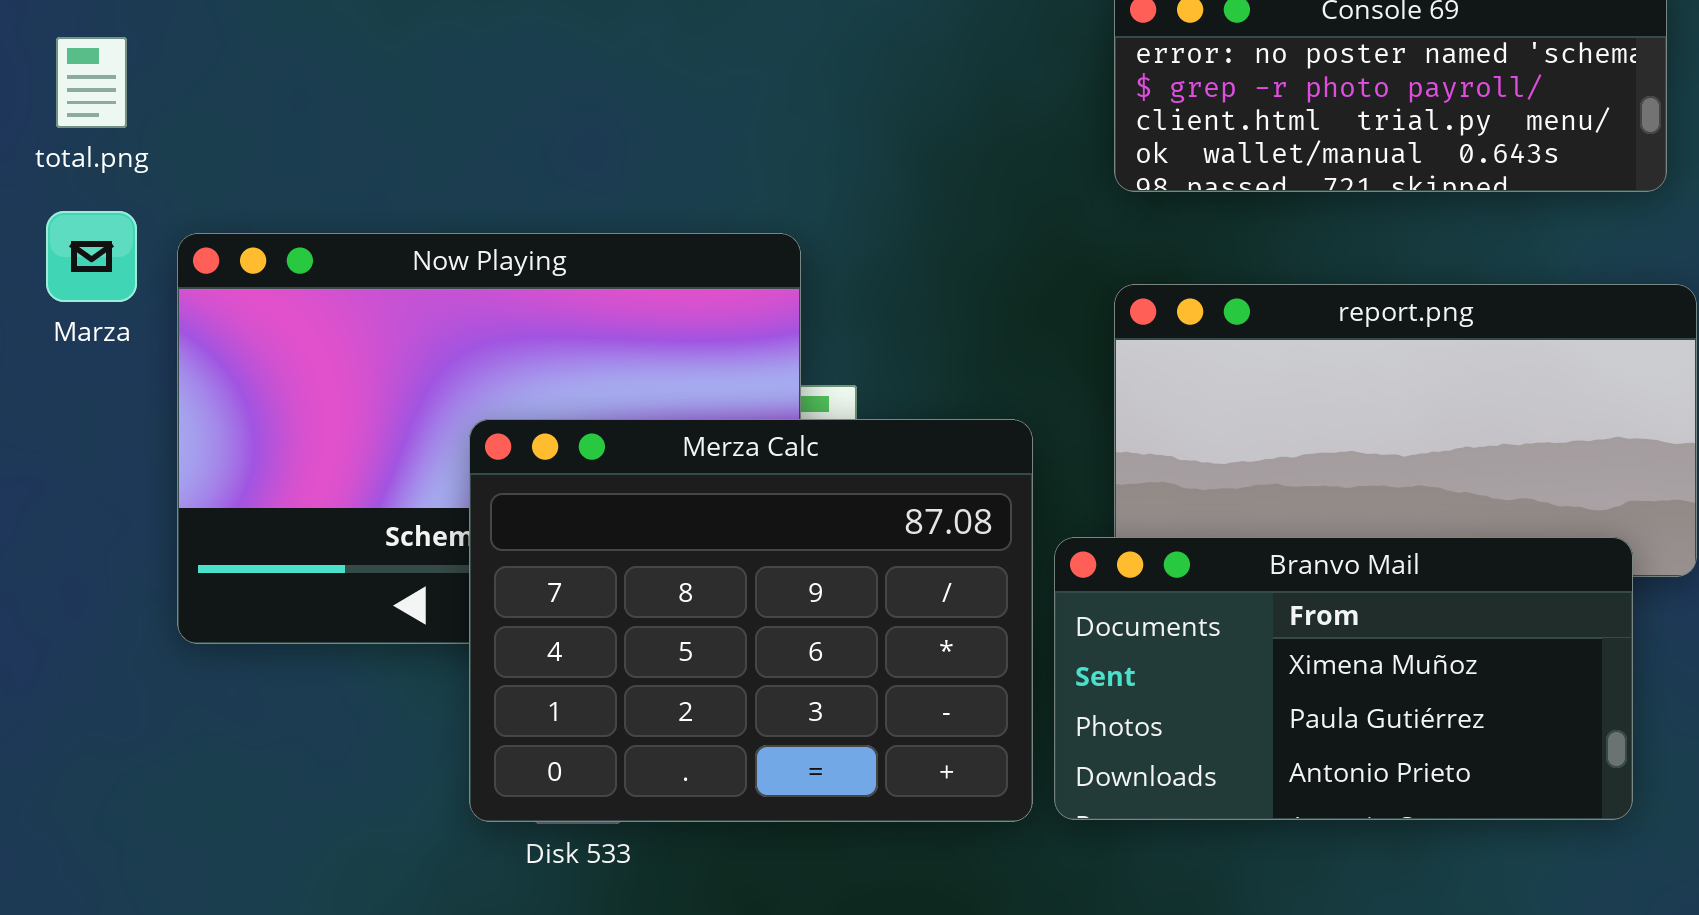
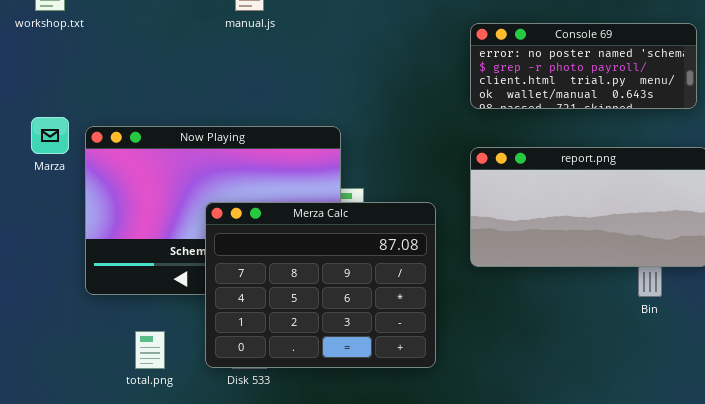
total.png: [56,37,127,128] -> [135,331,165,369], moved
Branvo Mail: [1054,537,1633,820] -> none, closed

